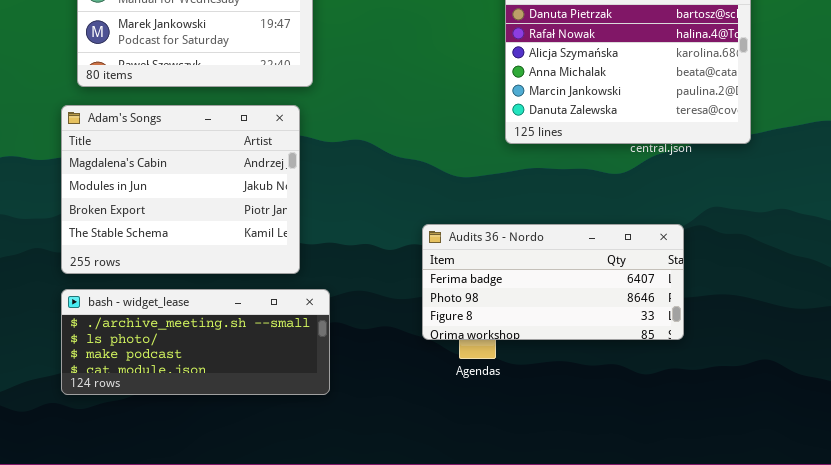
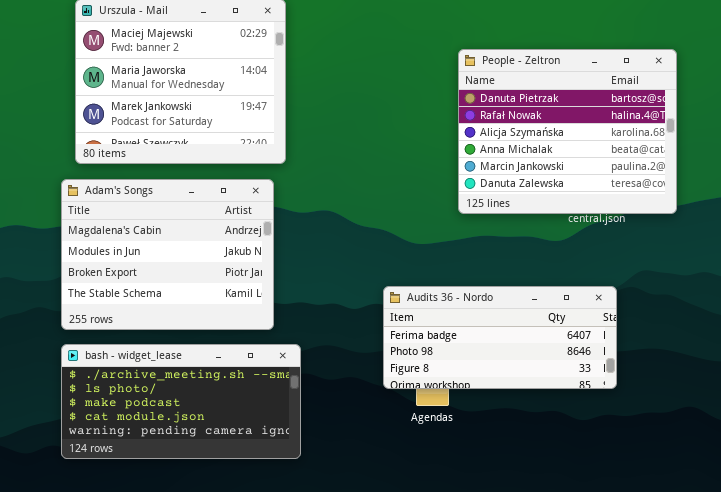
bash - widget_lease: [61,289,330,395] -> [61,344,301,459], resized

